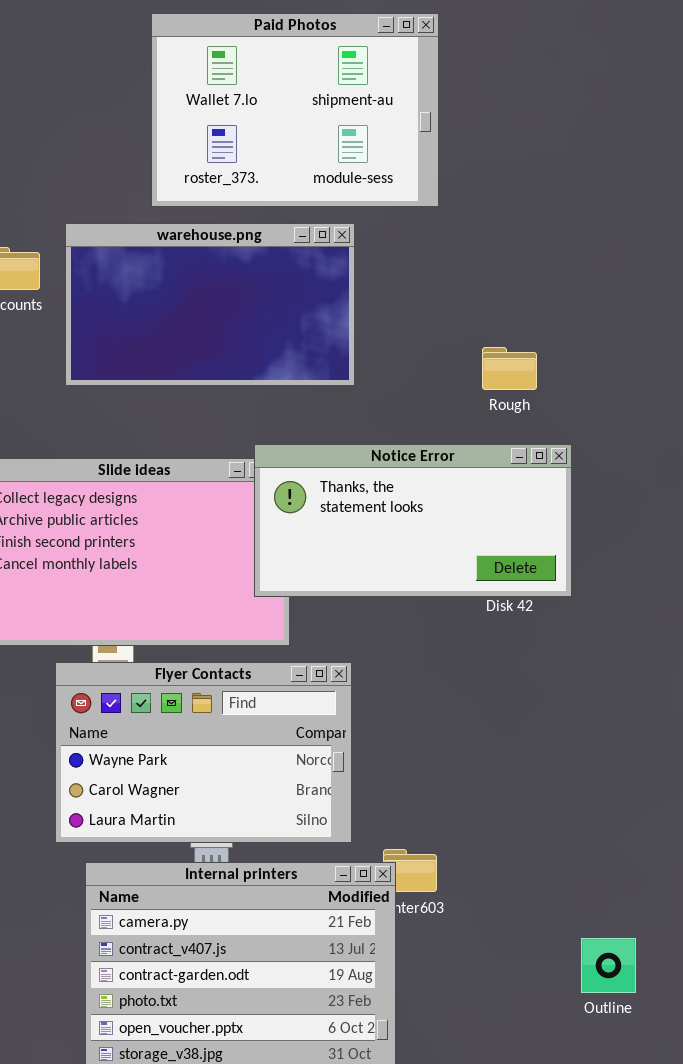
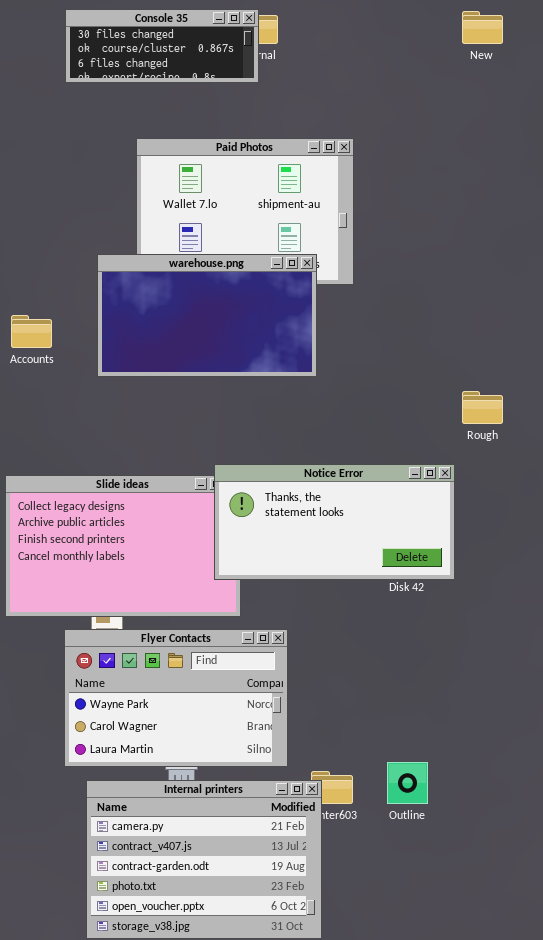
warehouse.png: [65,223,355,386] -> [97,254,317,377], moved
Rough: [482,347,537,390] -> [462,391,503,424], moved
Outline: [581,938,636,993] -> [387,762,428,804], moved

